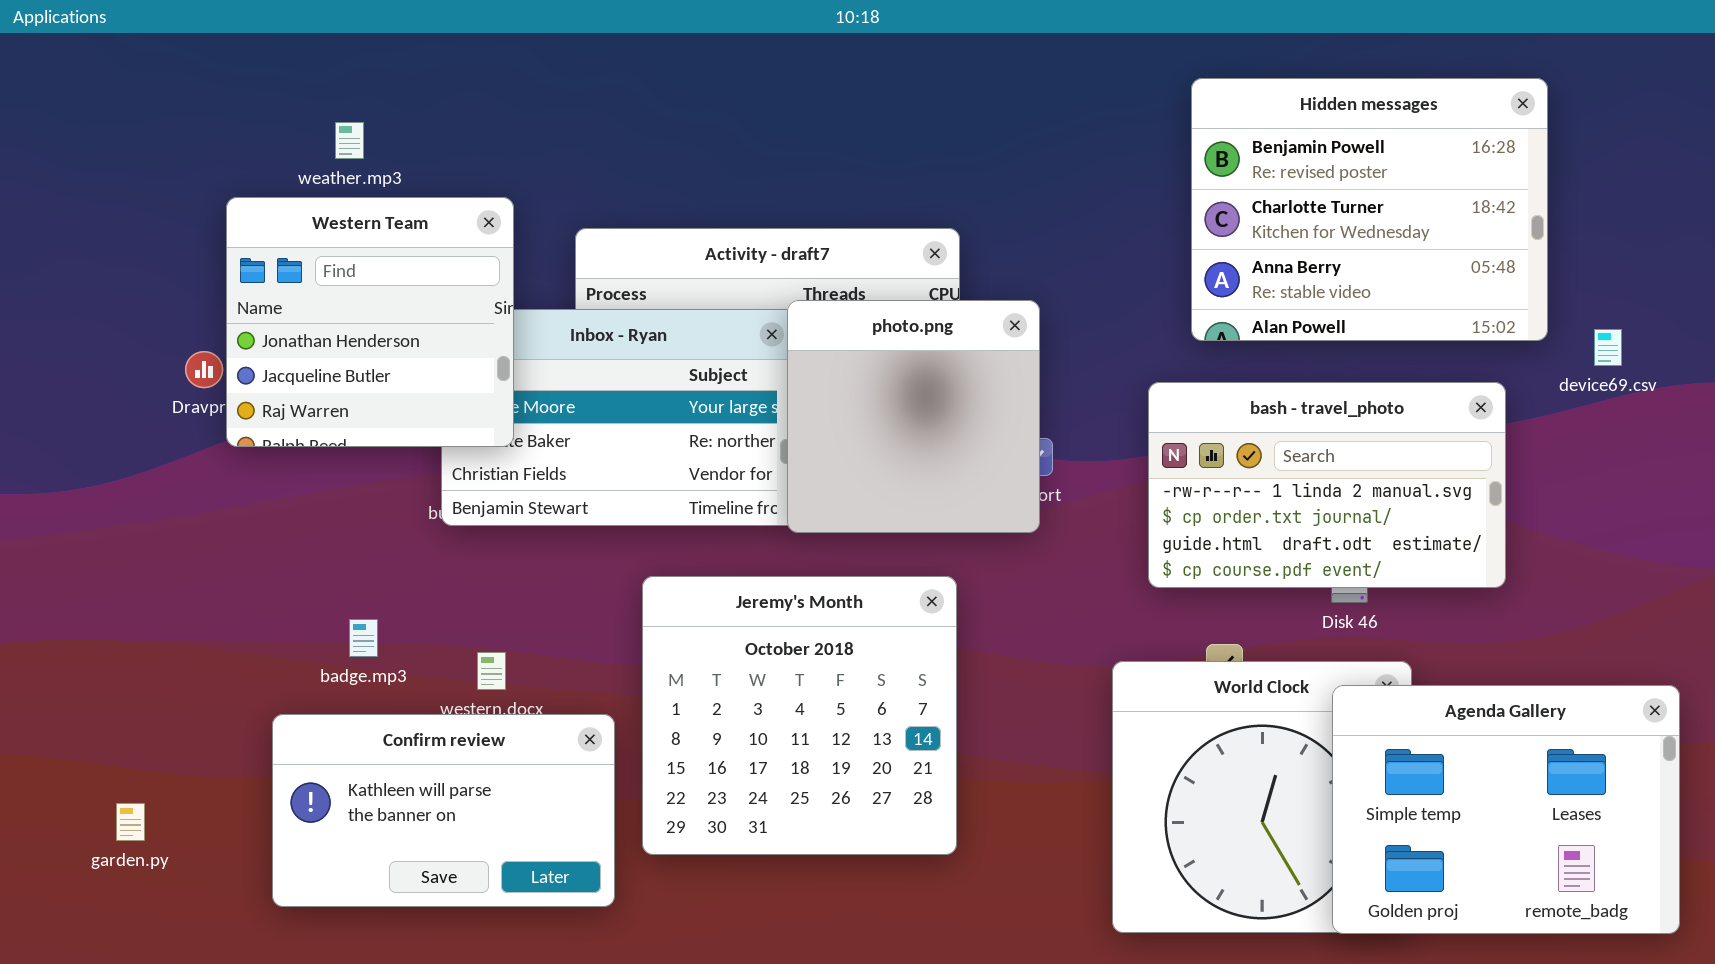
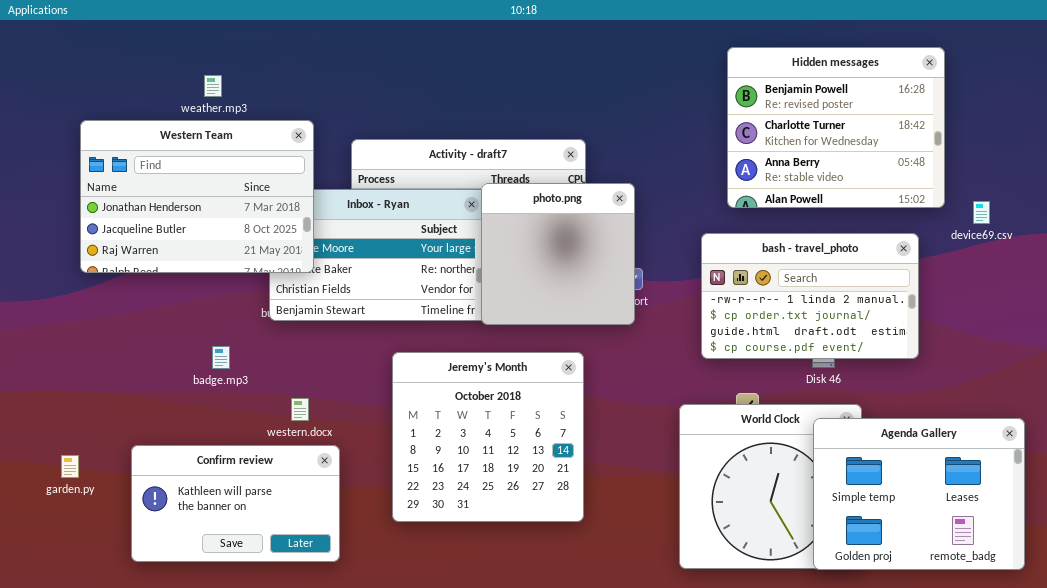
Western Team: [226,197,514,447] -> [80,120,314,273], resized
badge.mp3: [349,619,378,657] -> [212,346,230,369], moved
Confirm review: [272,714,615,907] -> [131,445,340,562], moved
garden.py: [116,803,145,841] -> [61,455,79,478], moved

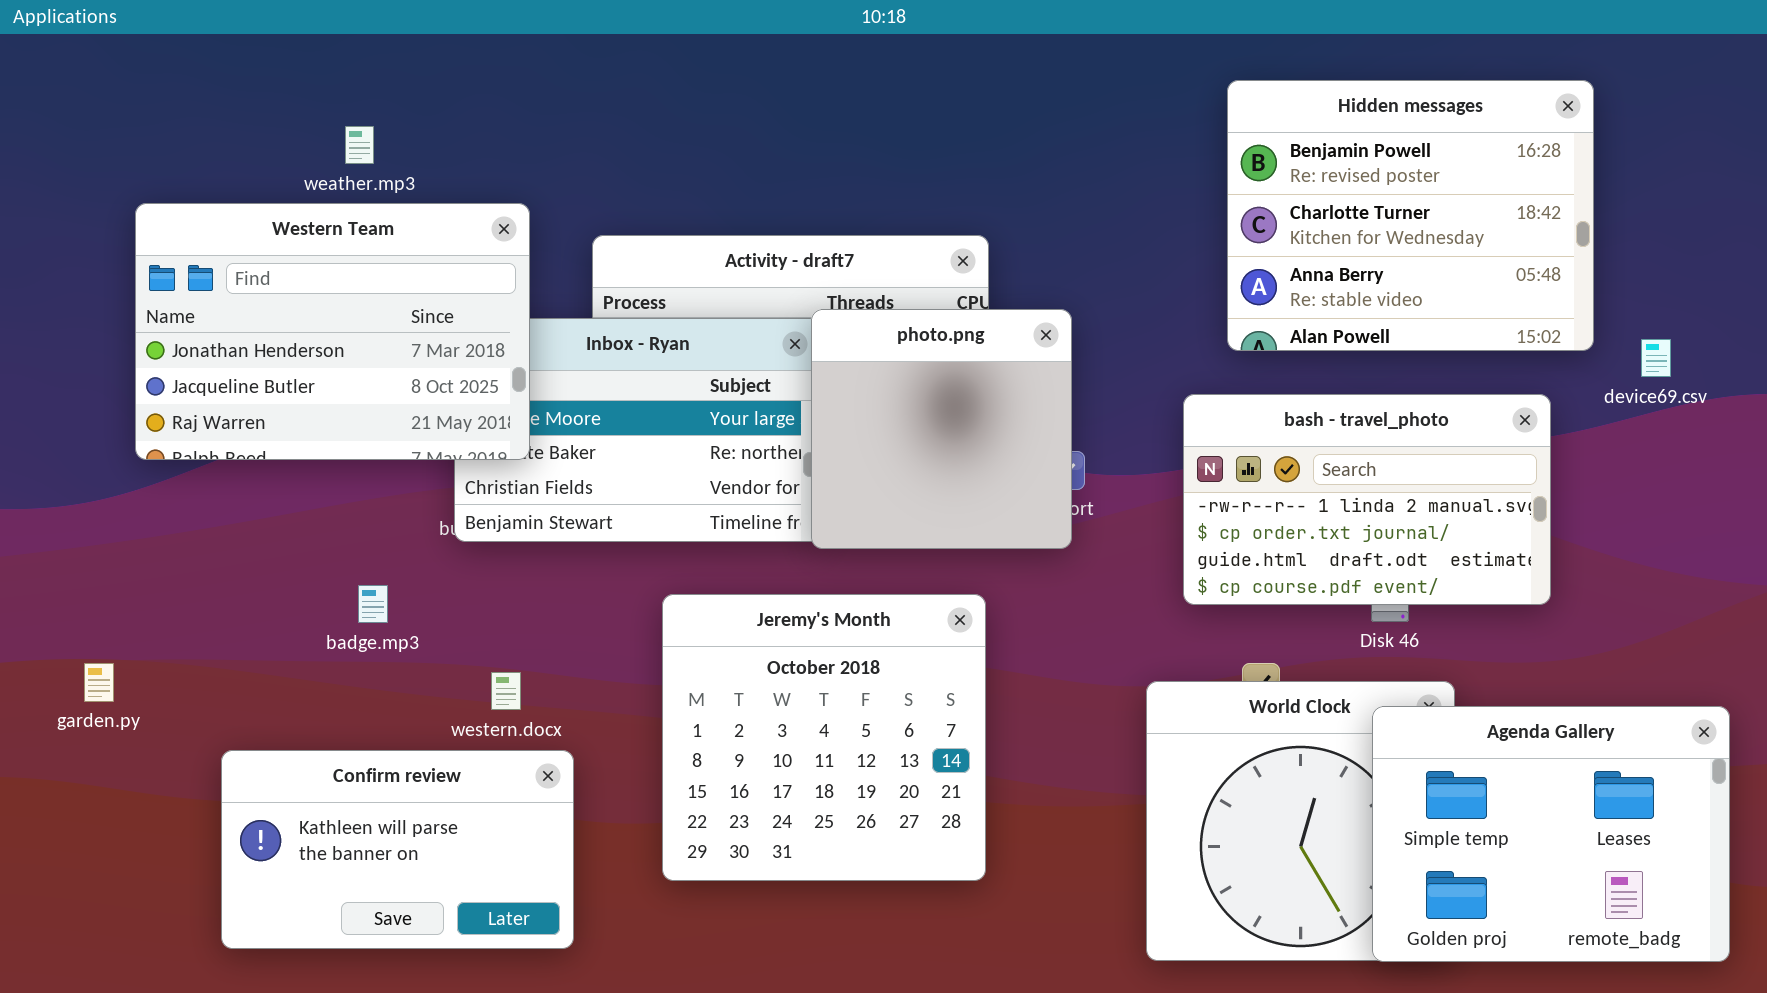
garden.py: [61,455,79,478] -> [84,663,114,702], moved

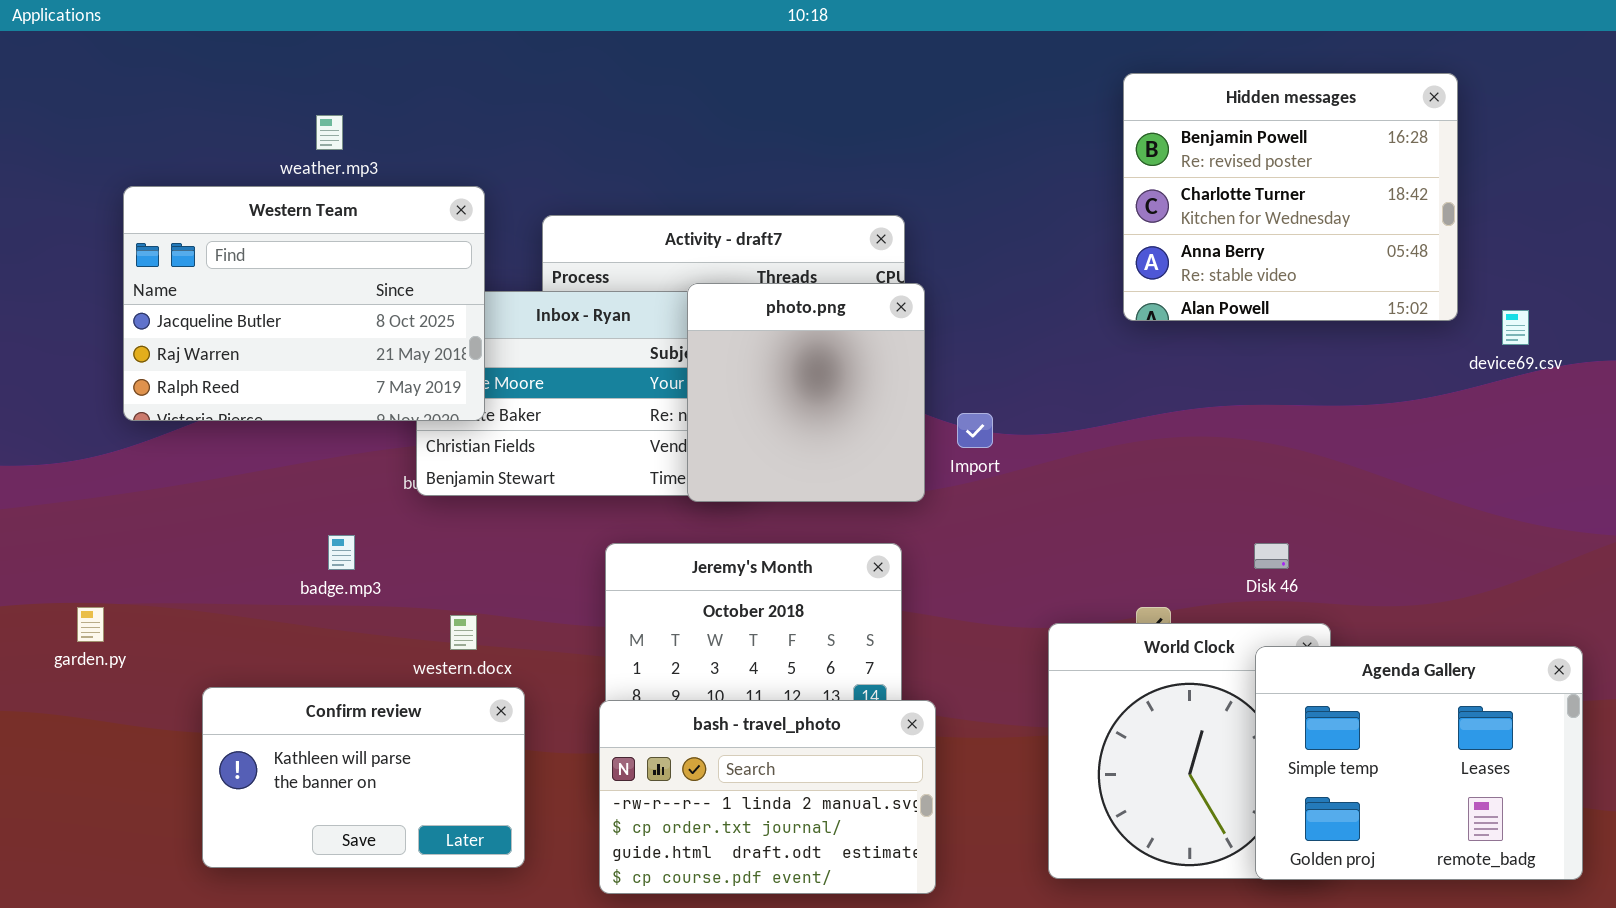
Western Team: [135,203,530,460] -> [123,186,485,421], scrolled down 1 row
photo.png: [811,309,1072,549] -> [687,283,925,502], moved
bash - travel_photo: [1183,394,1551,605] -> [599,700,936,894], moved

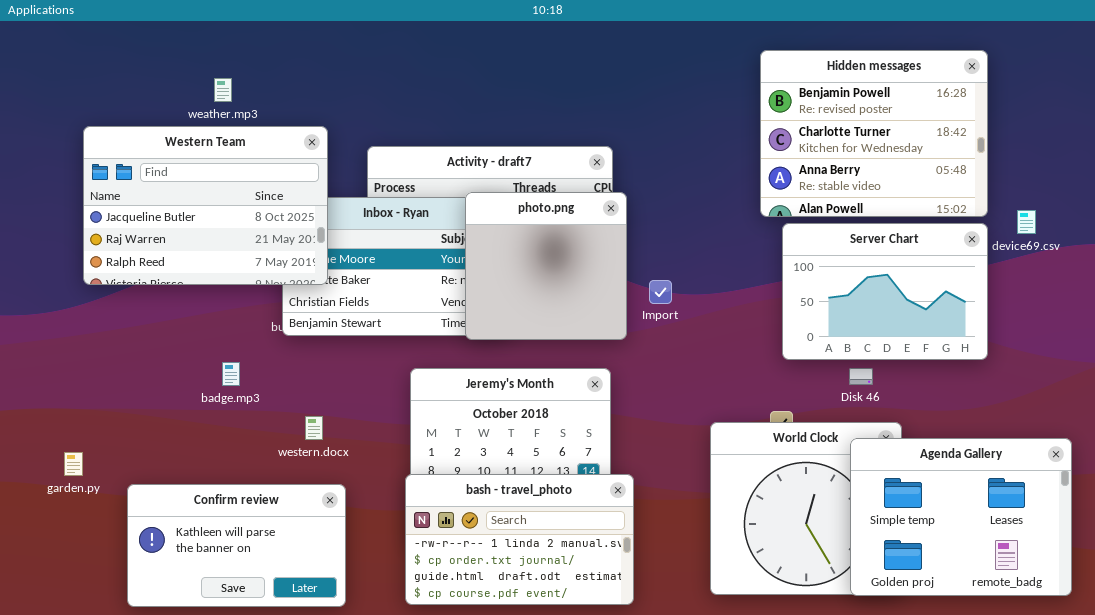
Server Chart: none -> [782,223,988,360], opened
garden.py: [77,607,104,642] -> [64,452,83,476], moved
Confirm review: [202,687,525,868] -> [127,484,346,607], moved

